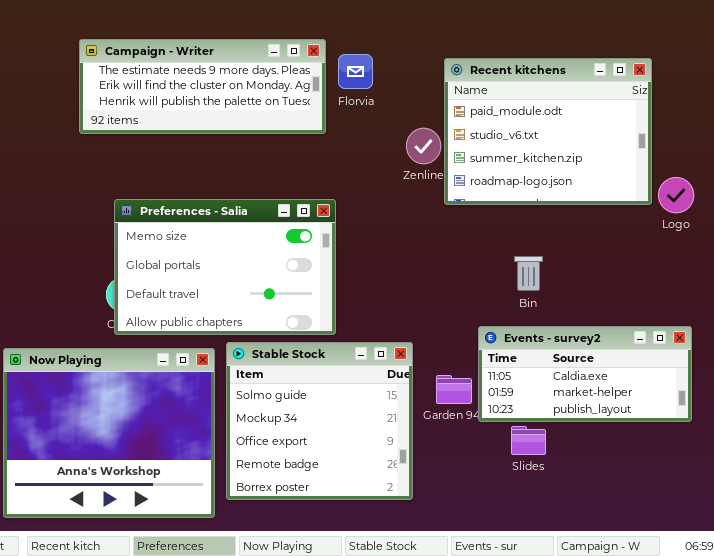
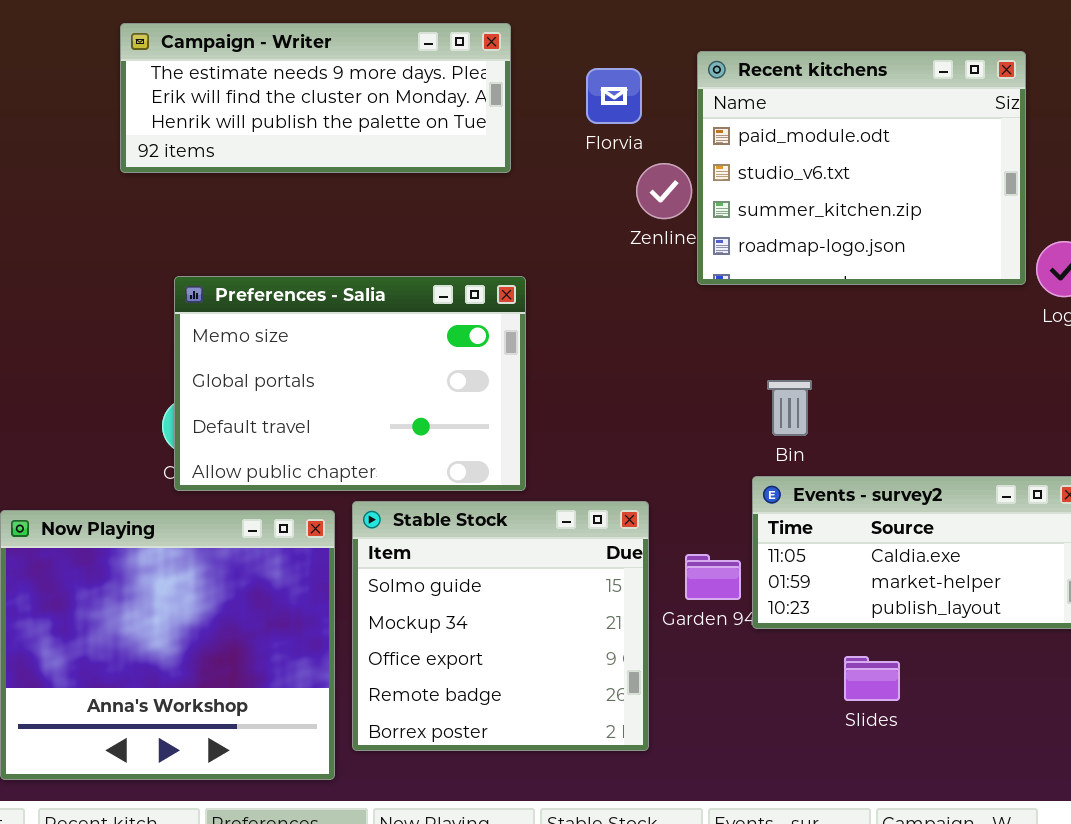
Florvia: [338,54,373,89] -> [586,68,642,124], moved
Bin: [514,256,543,291] -> [767,380,812,436], moved
Slides: [511,426,546,455] -> [844,656,900,701], moved

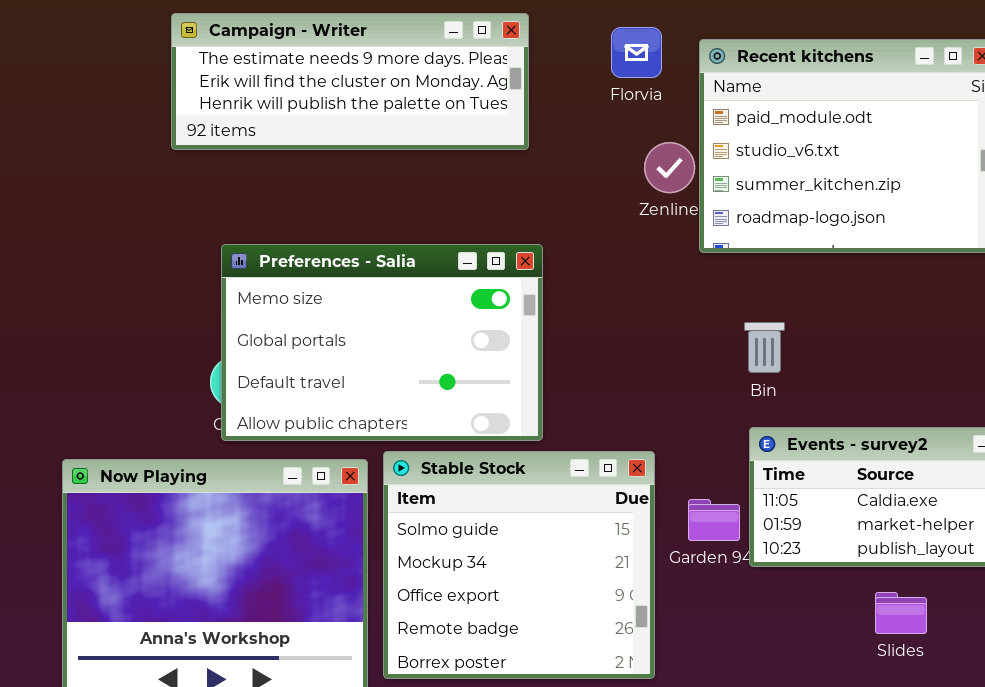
Florvia: [586,68,642,124] -> [611,27,662,78], moved
Bin: [767,380,812,436] -> [744,322,785,373], moved
Slides: [844,656,900,701] -> [875,592,927,634], moved

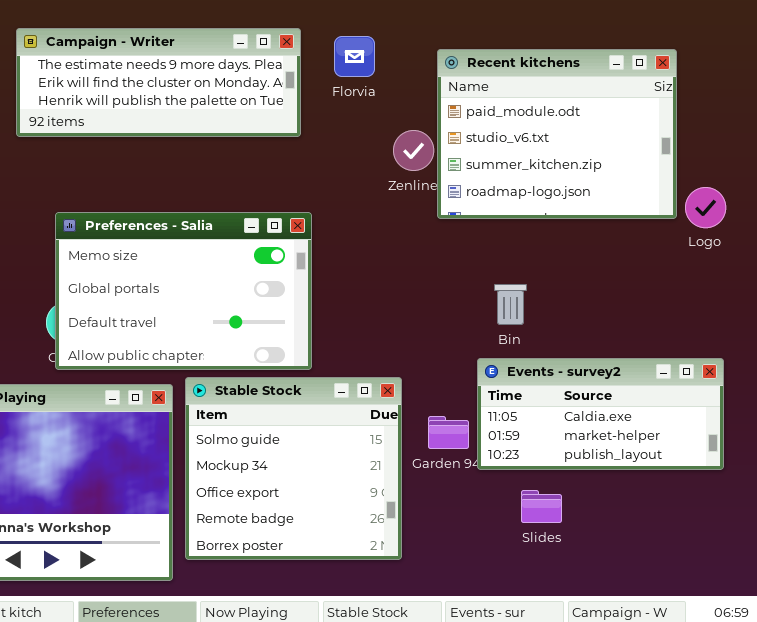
Florvia: [611,27,662,78] -> [334,36,375,77], moved
Bin: [744,322,785,373] -> [494,284,527,325], moved
Slides: [875,592,927,634] -> [521,490,562,523], moved

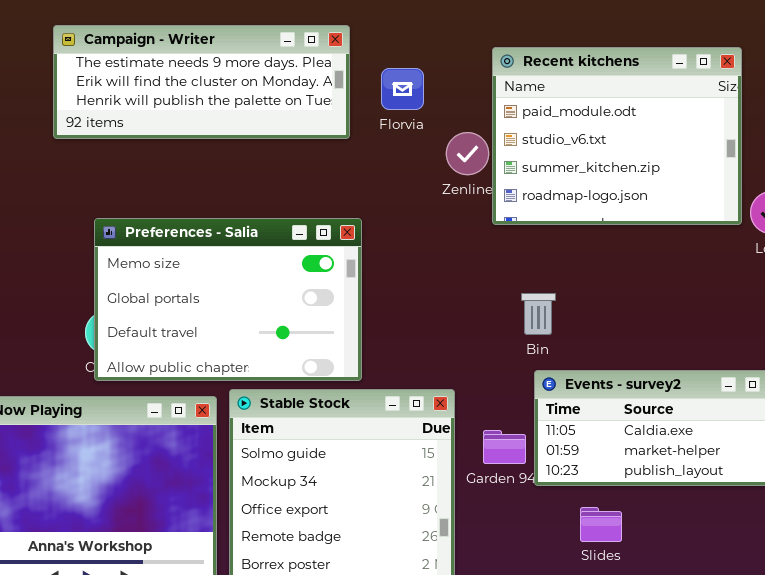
Florvia: [334,36,375,77] -> [381,68,424,110], moved
Bin: [494,284,527,325] -> [521,293,556,335], moved

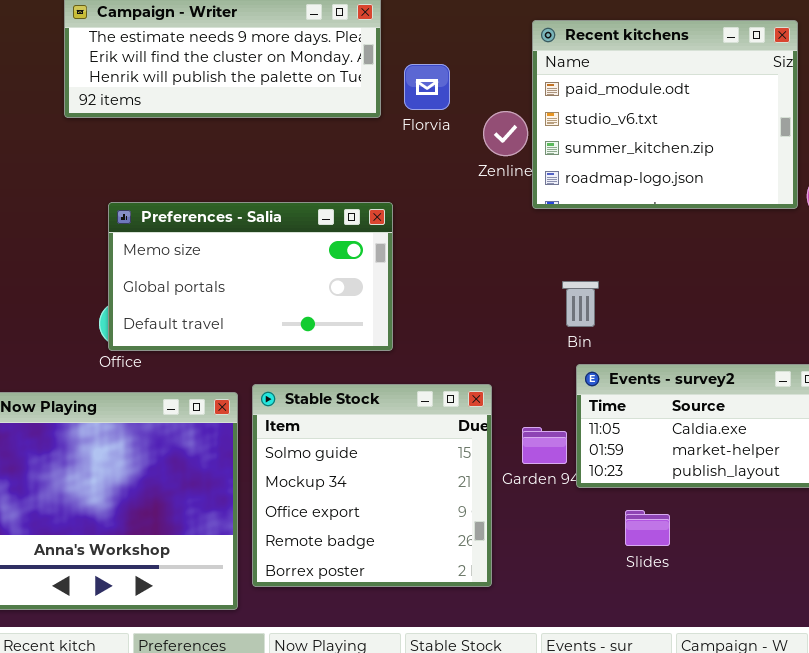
Florvia: [381,68,424,110] -> [404,64,450,110], moved
Preferences - Salia: [94,218,362,381] -> [108,202,393,351], resized

